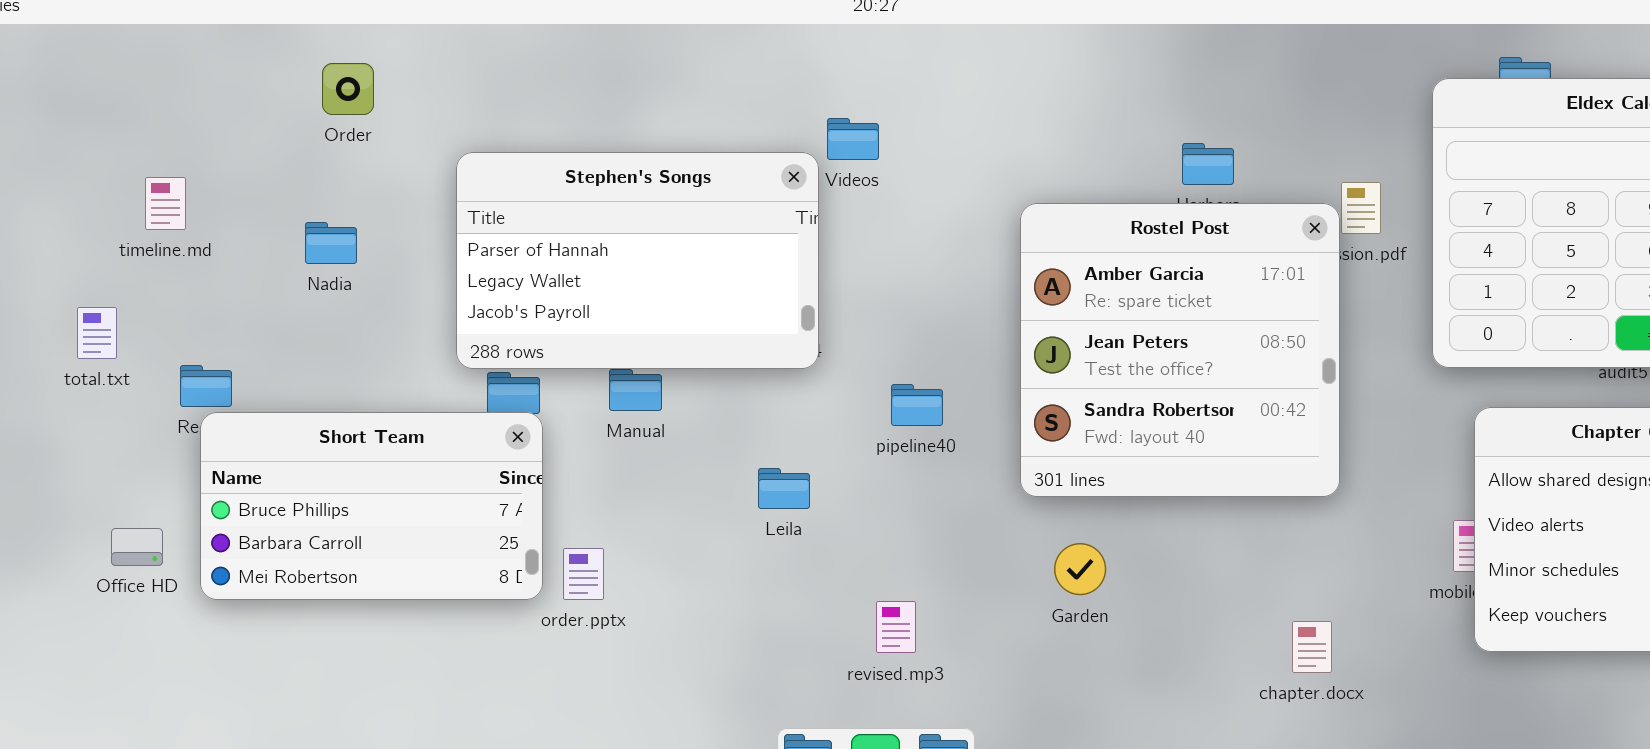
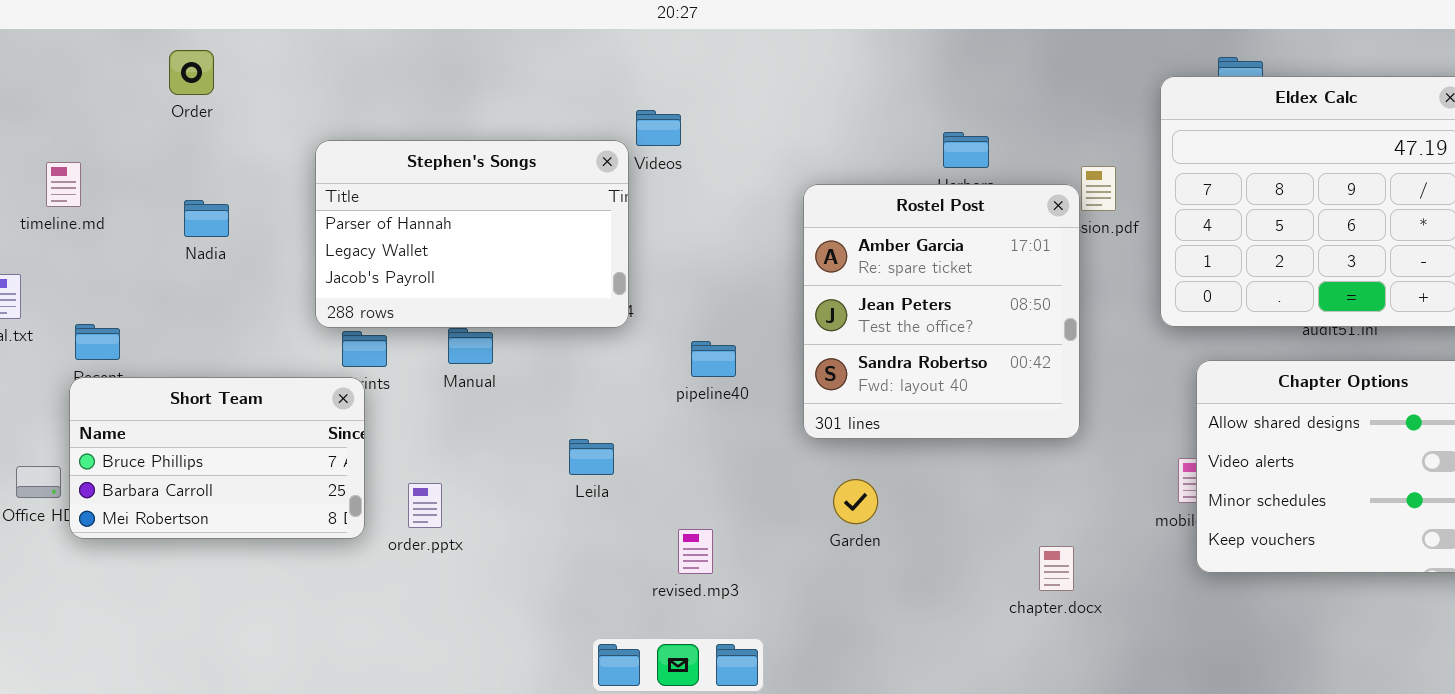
Order: [322,63,374,115] -> [169,50,214,95], moved
Short Team: [200,412,543,600] -> [69,377,365,539], moved
Leila: [758,468,810,509] -> [569,439,614,475], moved

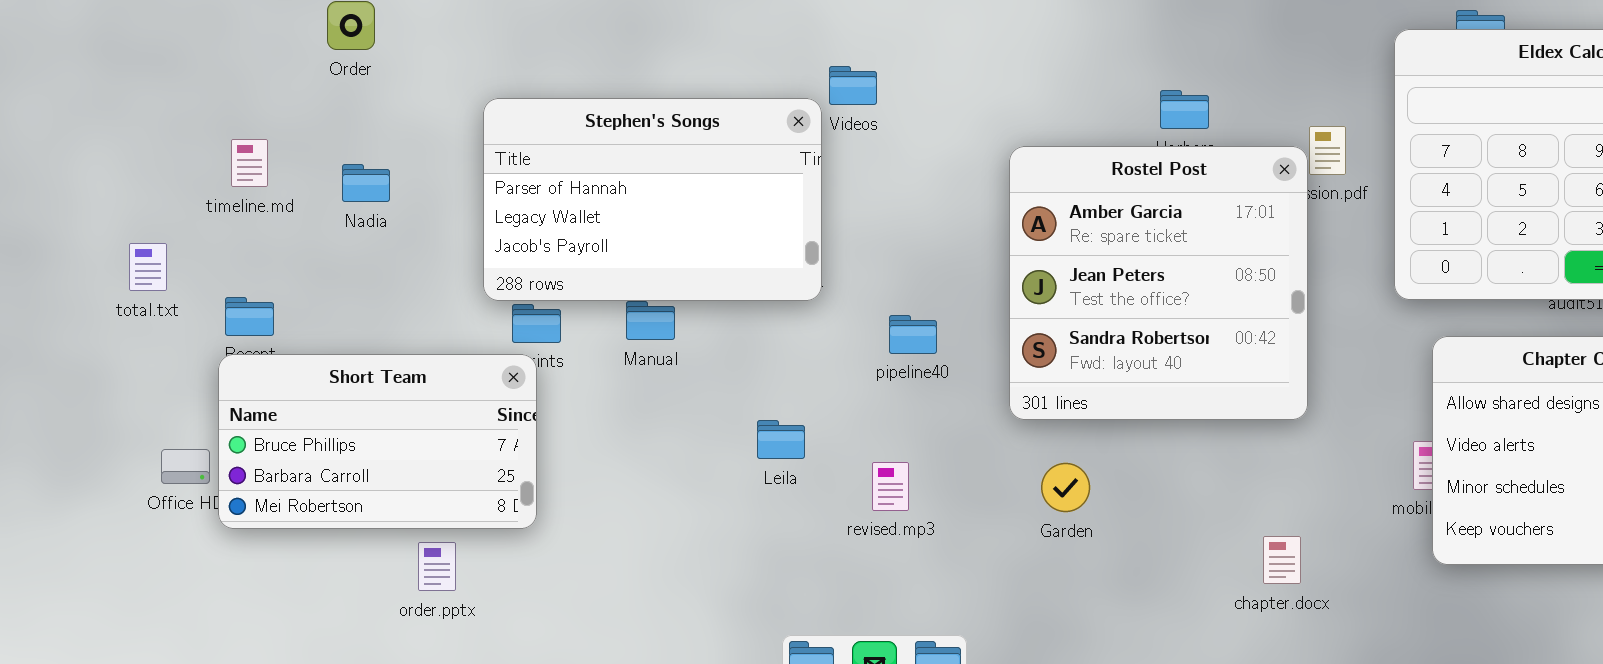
timeline.md: [46,162,81,207] -> [231,139,268,187], moved
order.pptx: [408,483,442,528] -> [418,542,456,591], moved
revised.mp3: [678,529,713,574] -> [872,462,909,511], moved

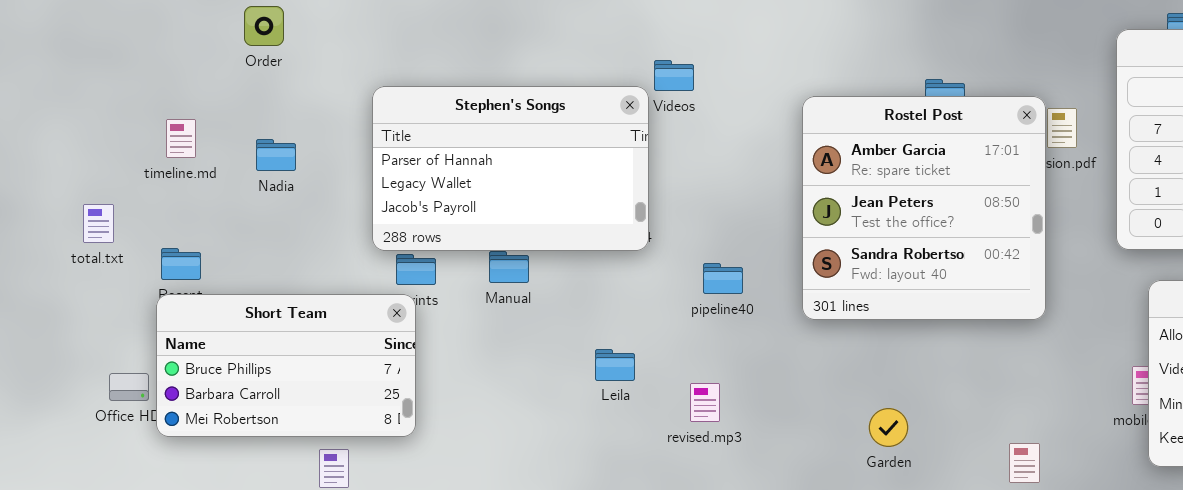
Rostel Post: [1009,146,1308,420] -> [802,96,1046,320], moved
Garden: [1041,463,1090,512] -> [869,408,908,447], moved

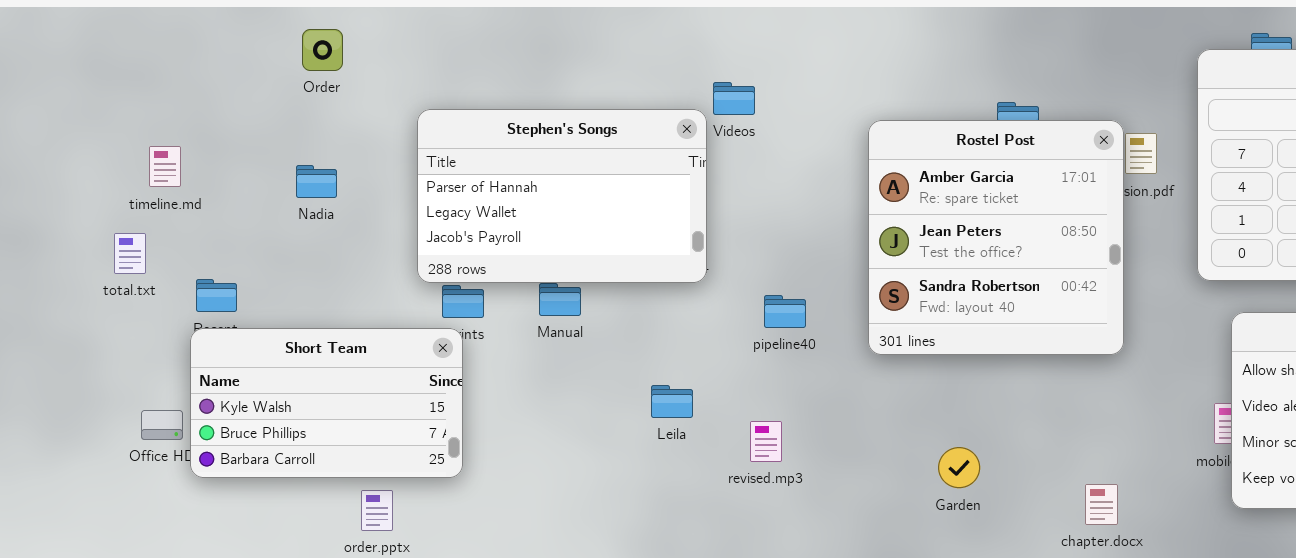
Order: [244,6,284,46] -> [302,29,343,71], moved
timeline.md: [166,119,196,158] -> [149,146,181,187], moved
Short Team: [156,294,416,437] -> [190,328,463,478], scrolled up 1 row

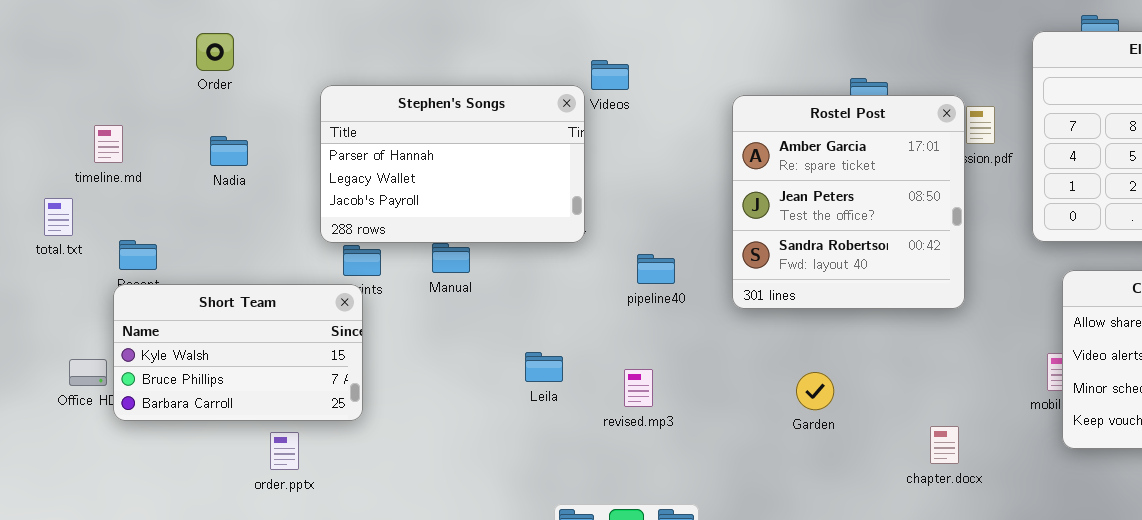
Order: [302,29,343,71] -> [196,33,234,71], moved
timeline.md: [149,146,181,187] -> [94,125,123,163], moved
Leila: [651,385,693,418] -> [525,352,563,382], moved
Garden: [938,447,980,488] -> [796,372,834,410], moved

